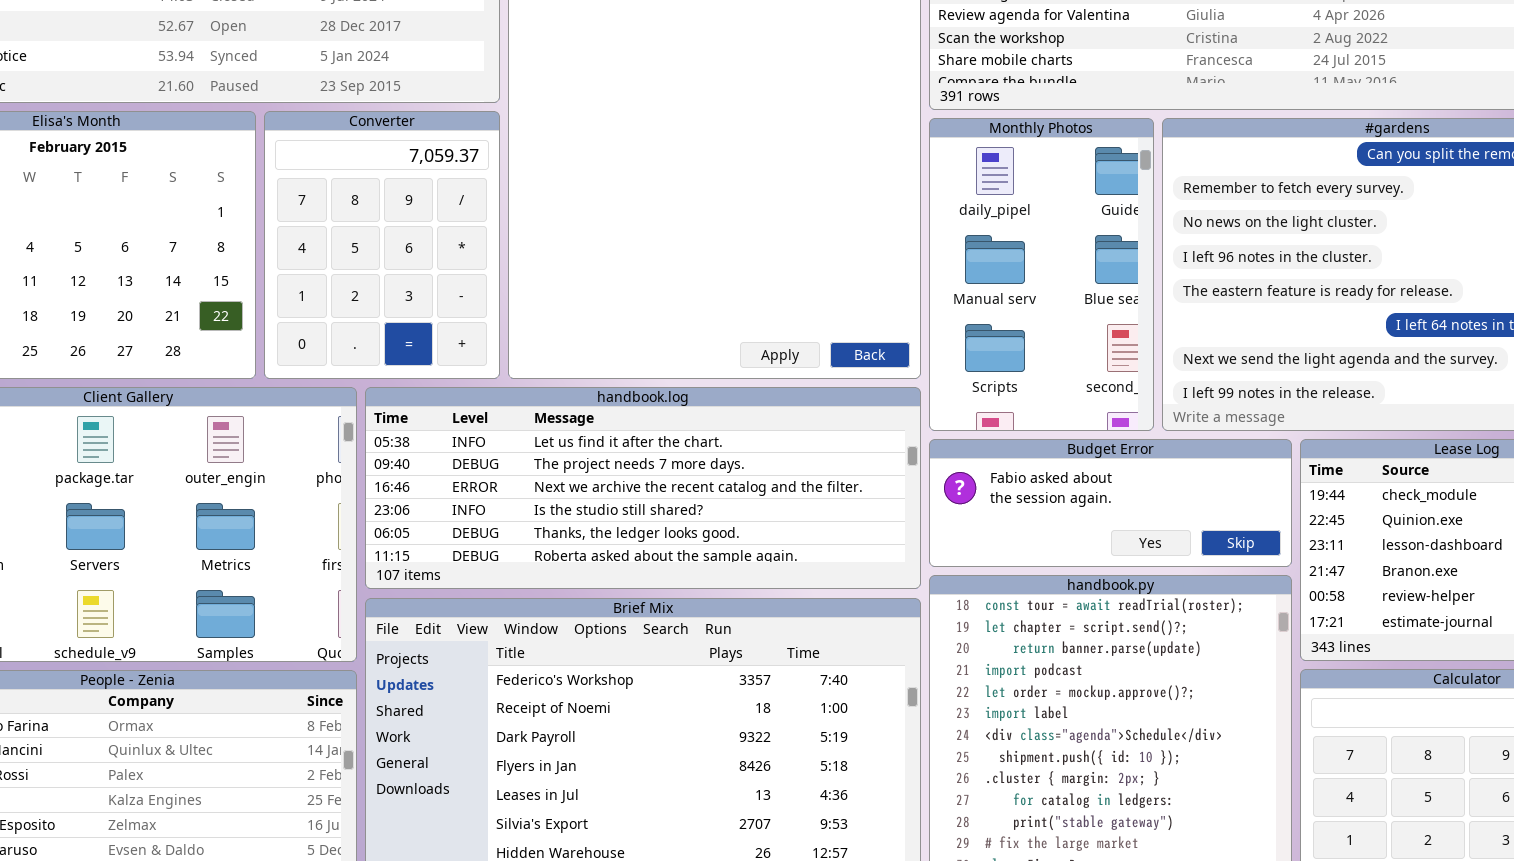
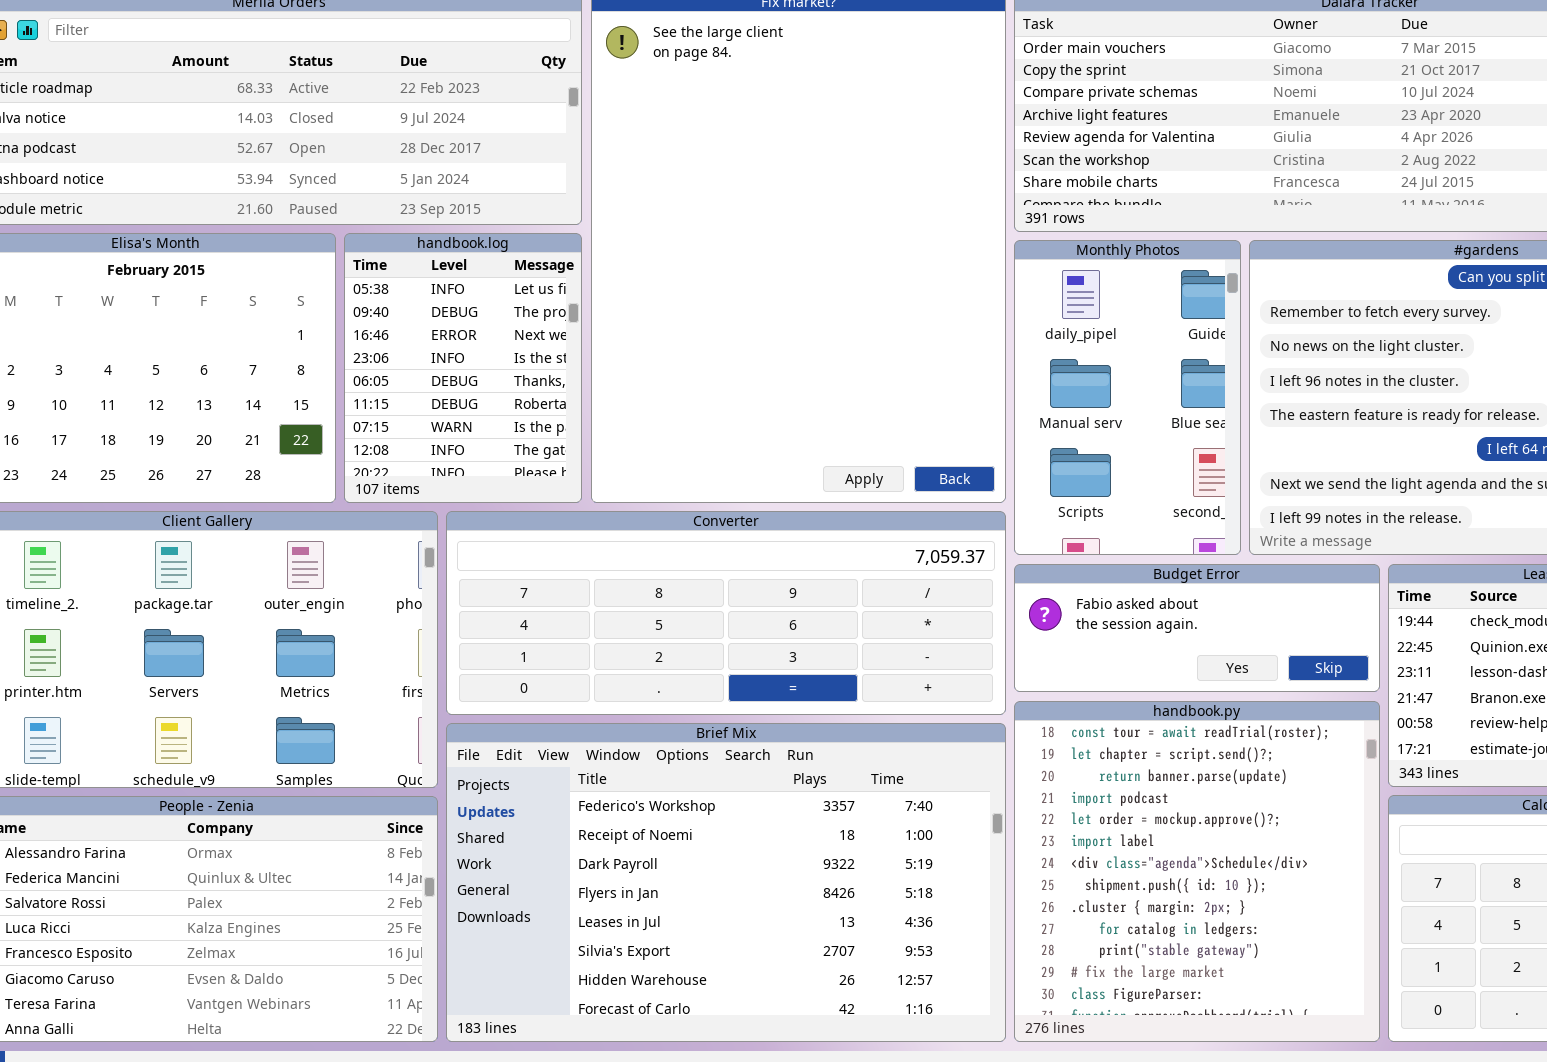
Converter: [264,111,500,379] -> [446,511,1006,715], moved, resized
handbook.log: [365,387,921,589] -> [344,233,582,503], moved, resized

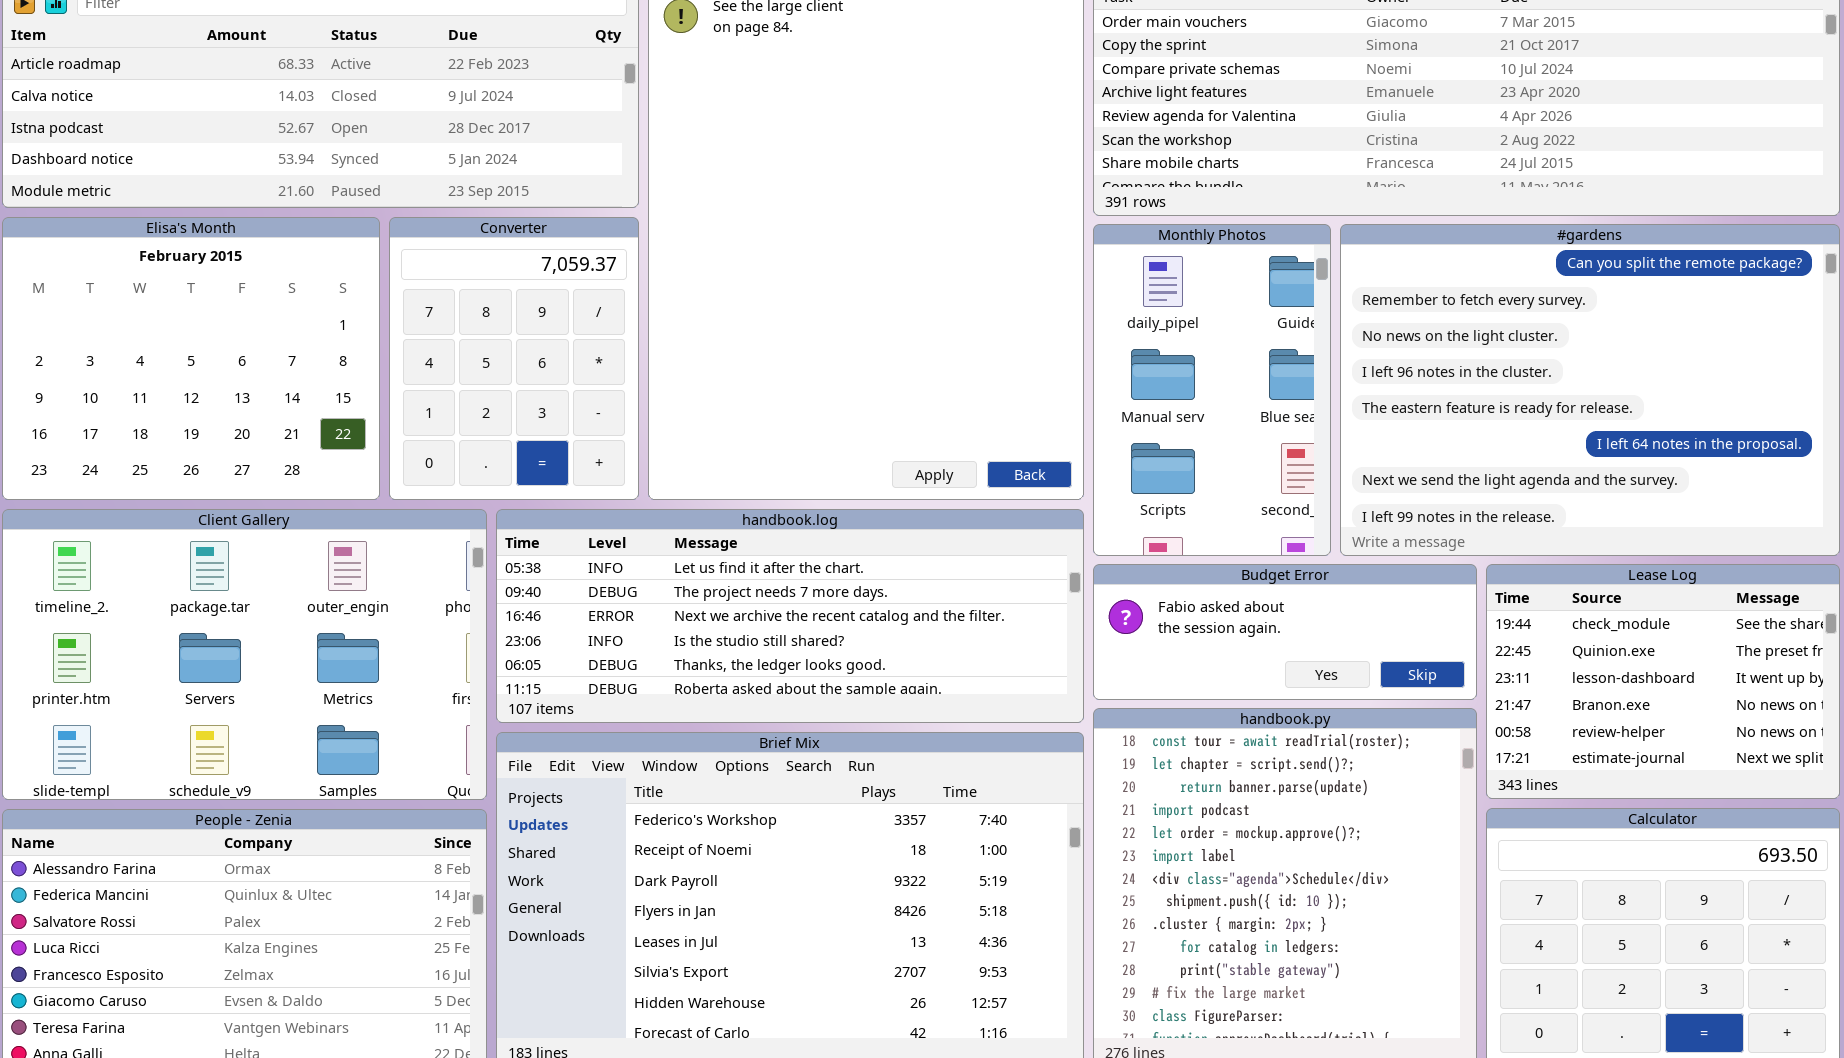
handbook.log: [344,233,582,503] -> [496,509,1084,723], moved, resized
Converter: [446,511,1006,715] -> [389,217,639,500], moved, resized

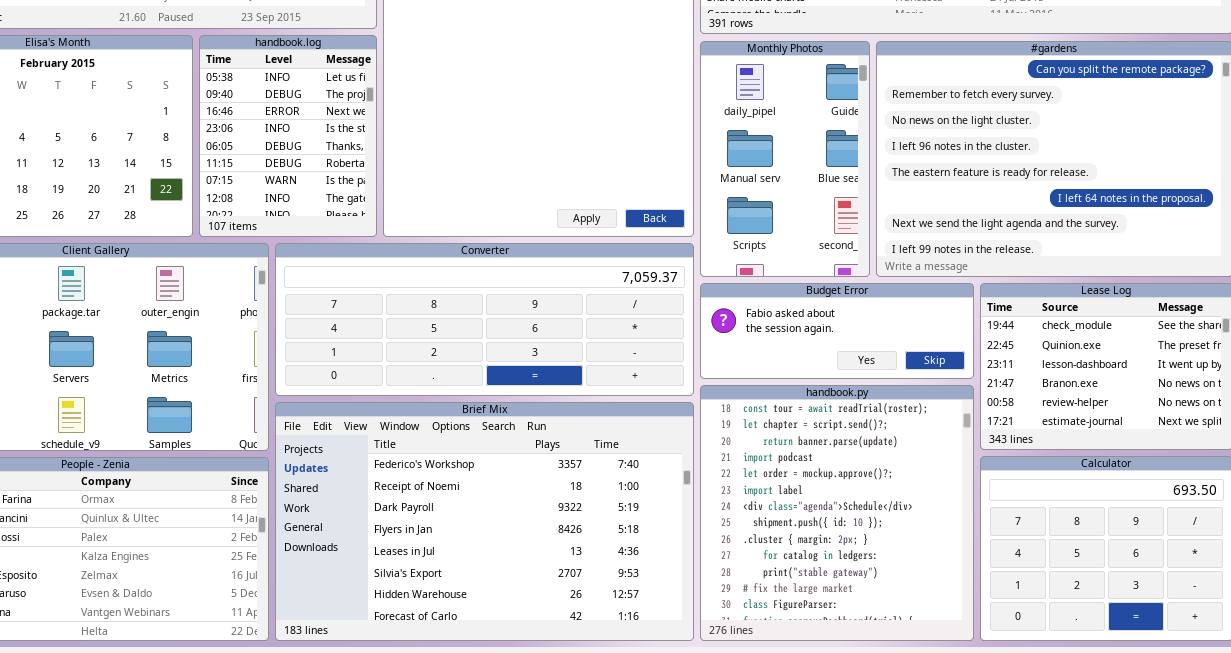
Converter: [389,217,639,500] -> [275,243,694,396], moved, resized
handbook.log: [496,509,1084,723] -> [199,35,377,237], moved, resized

